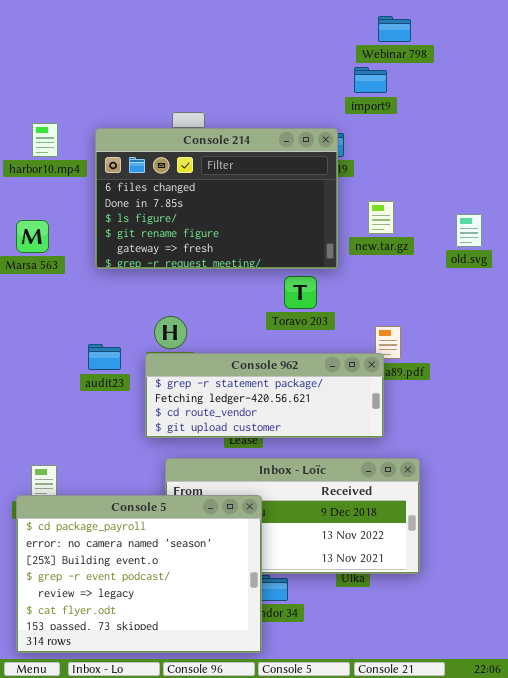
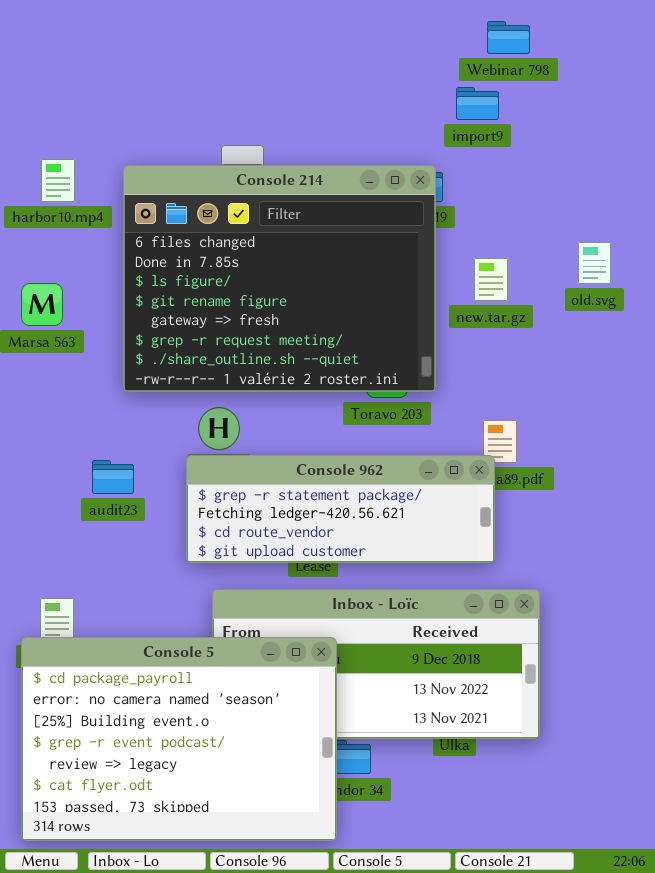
Console 214: [95,128,338,269] -> [123,165,436,392], resized
old.svg: [456,214,482,247] -> [578,242,611,284], moved
audit23: [88,344,121,370] -> [92,460,134,494], moved

